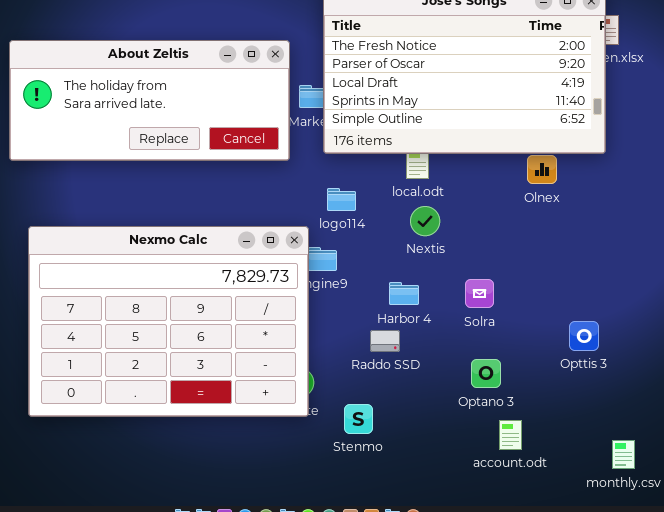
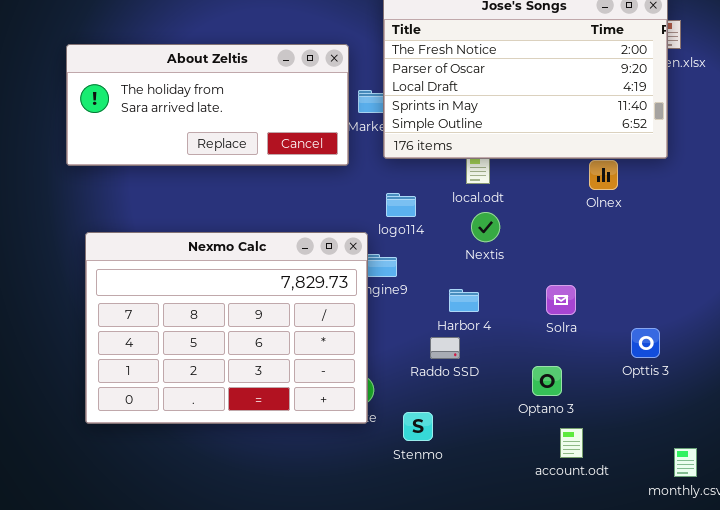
Solra: [465,279,494,308] -> [546,285,576,315], moved

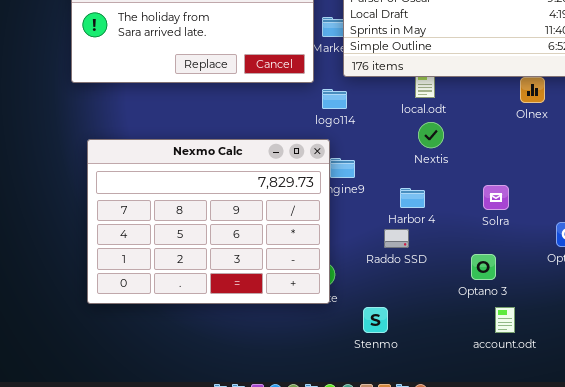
logo114: [386,193,416,217] -> [322,89,347,109], moved
Stenmo: [403,412,433,441] -> [363,307,388,333], moved

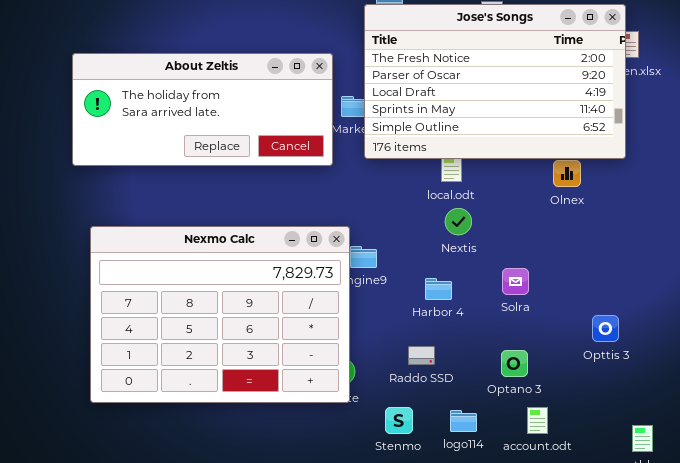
logo114: [322,89,347,109] -> [450,410,477,432], moved
Solra: [483,185,509,210] -> [502,268,529,295], moved
Raddo SSD: [384,229,409,248] -> [408,346,435,365], moved

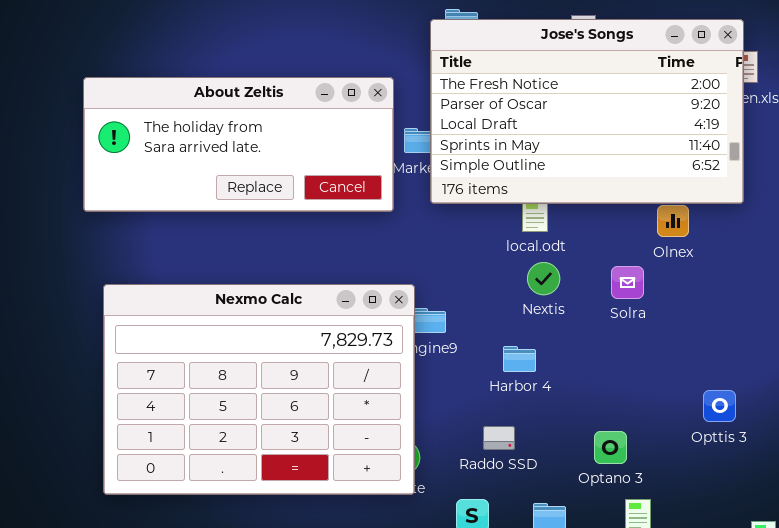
Solra: [502,268,529,295] -> [611,266,644,299], moved

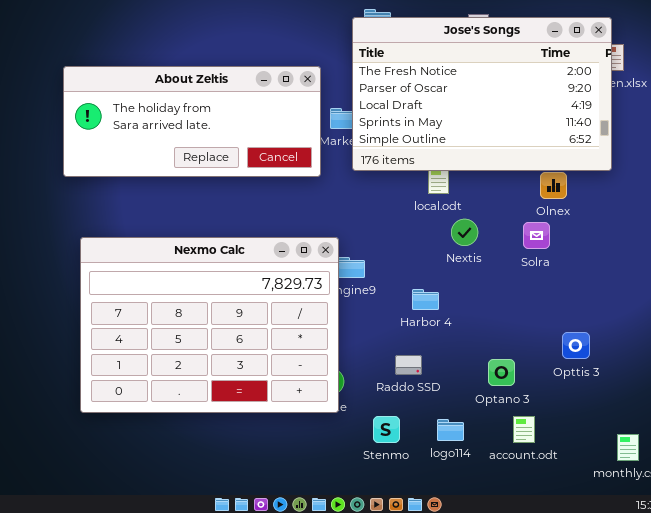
Nextis: [527,262,560,295] -> [451,219,478,246], moved
Solra: [611,266,644,299] -> [523,222,550,249], moved
Opttis 3: [703,390,736,422] -> [562,332,590,359], moved

